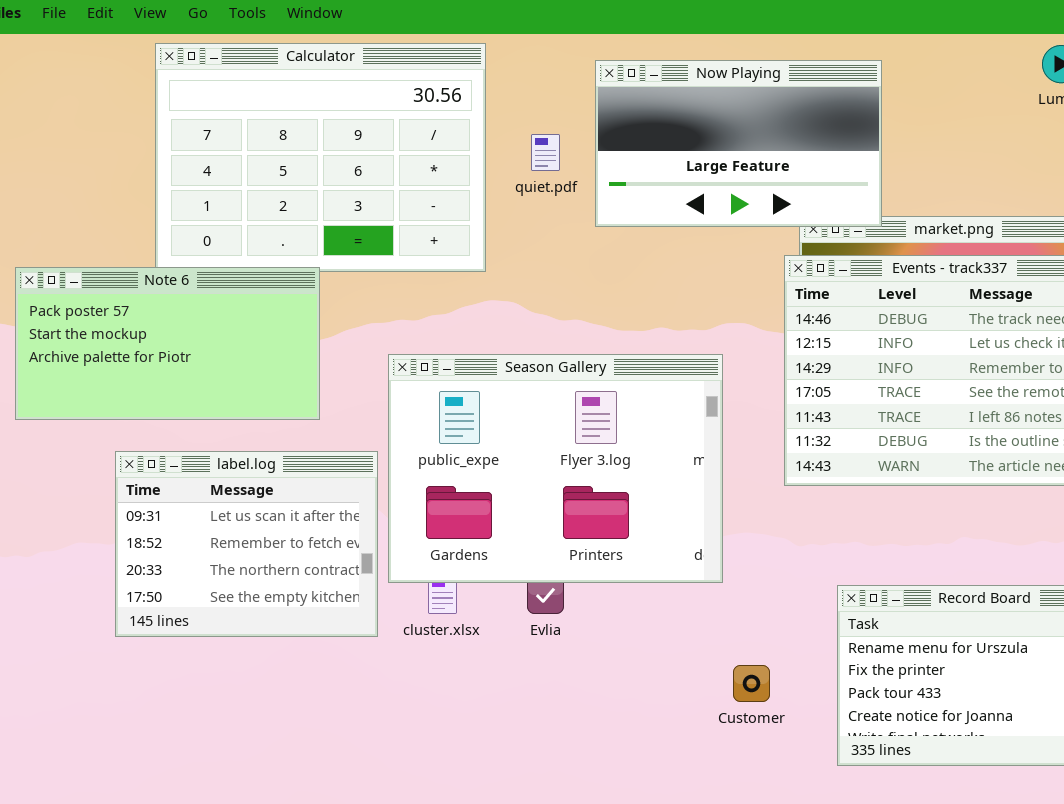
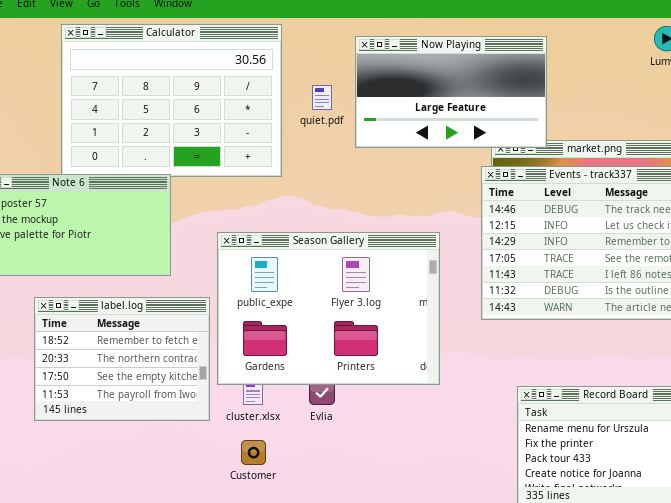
label.log: [115,451,378,637] -> [34,297,210,421], scrolled down 1 row
Customer: [733,665,770,702] -> [241,440,266,465], moved

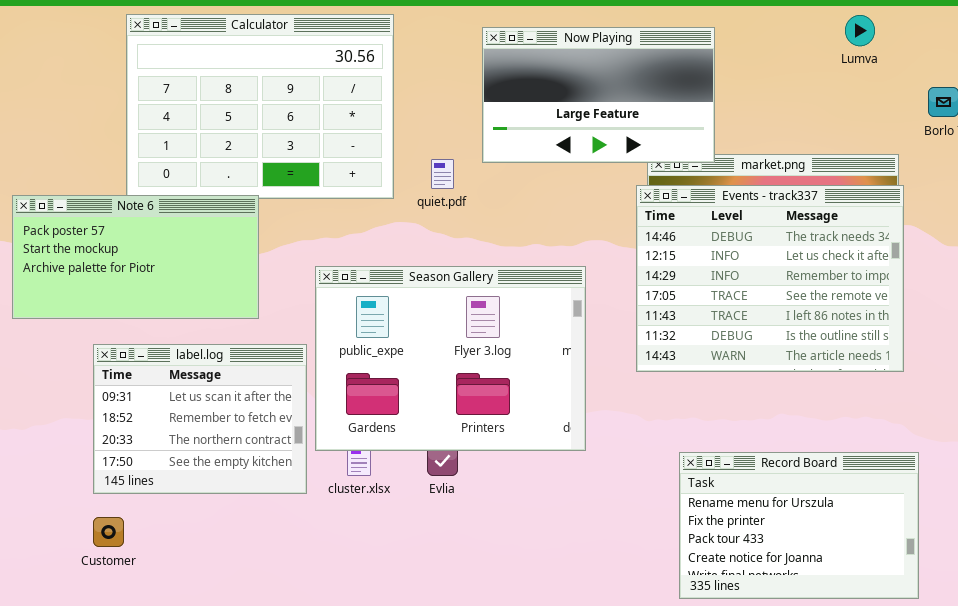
quiet.pdf: [312,85,332,110] -> [431,159,454,189], moved
label.log: [34,297,210,421] -> [93,344,307,494], scrolled up 1 row
Customer: [241,440,266,465] -> [93,517,124,547], moved

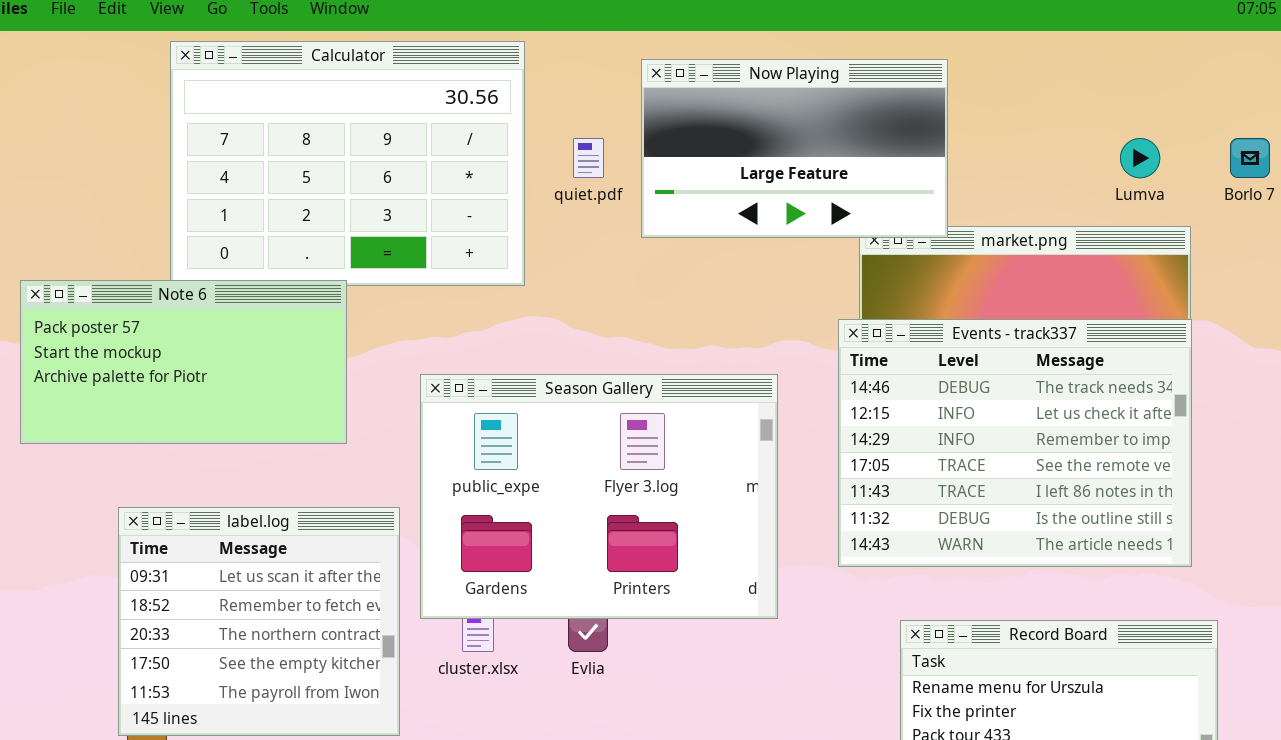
Lumva: [845,15,875,46] -> [1120,138,1160,178], moved
quiet.pdf: [431,159,454,189] -> [573,138,604,178], moved
Events - track337: [636,185,904,372] -> [838,319,1192,567], moved
label.log: [93,344,307,494] -> [118,507,400,736], moved, resized

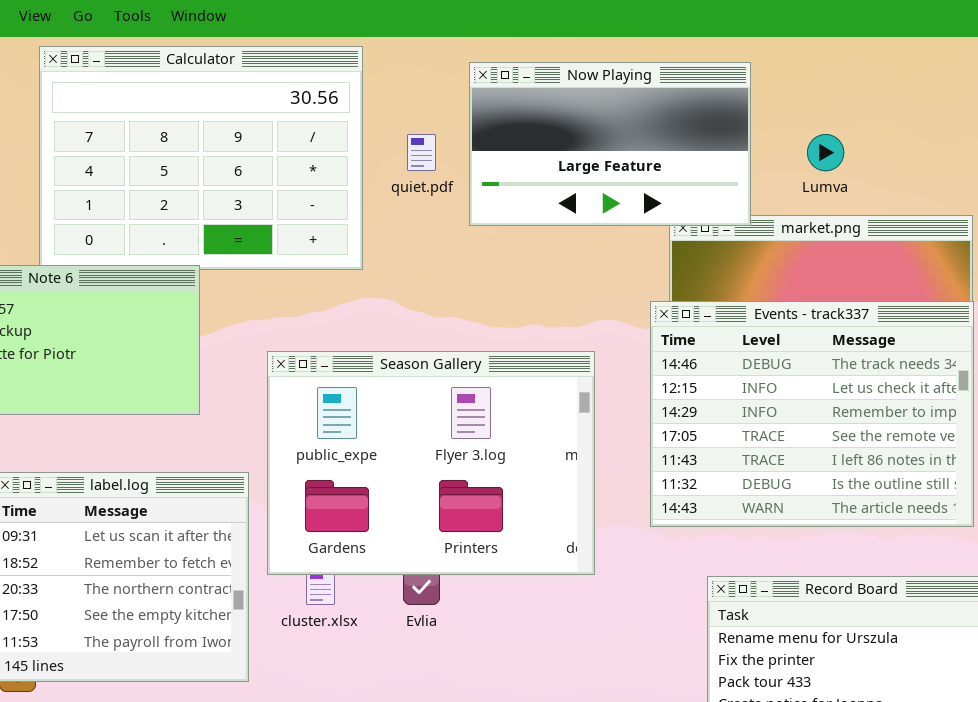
Lumva: [1120,138,1160,178] -> [807,134,844,171], moved

